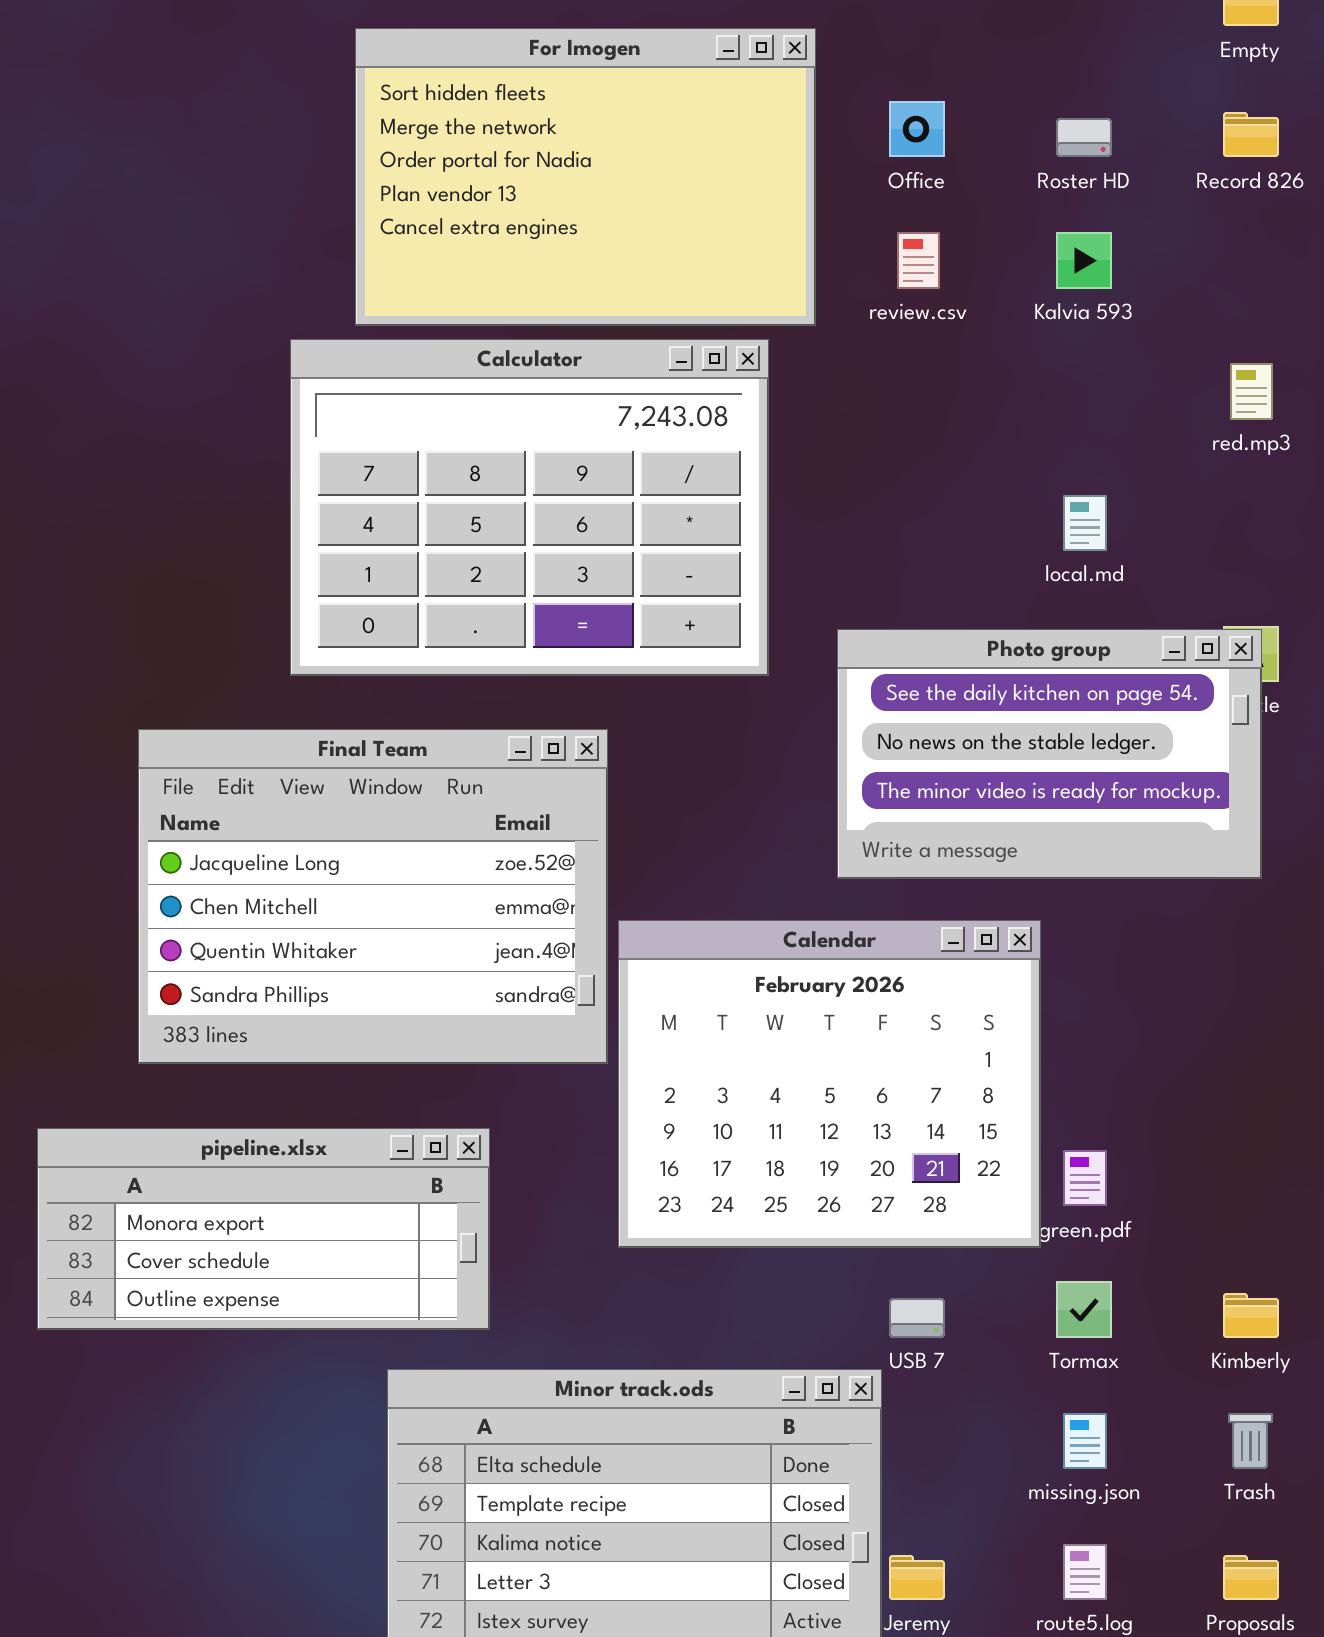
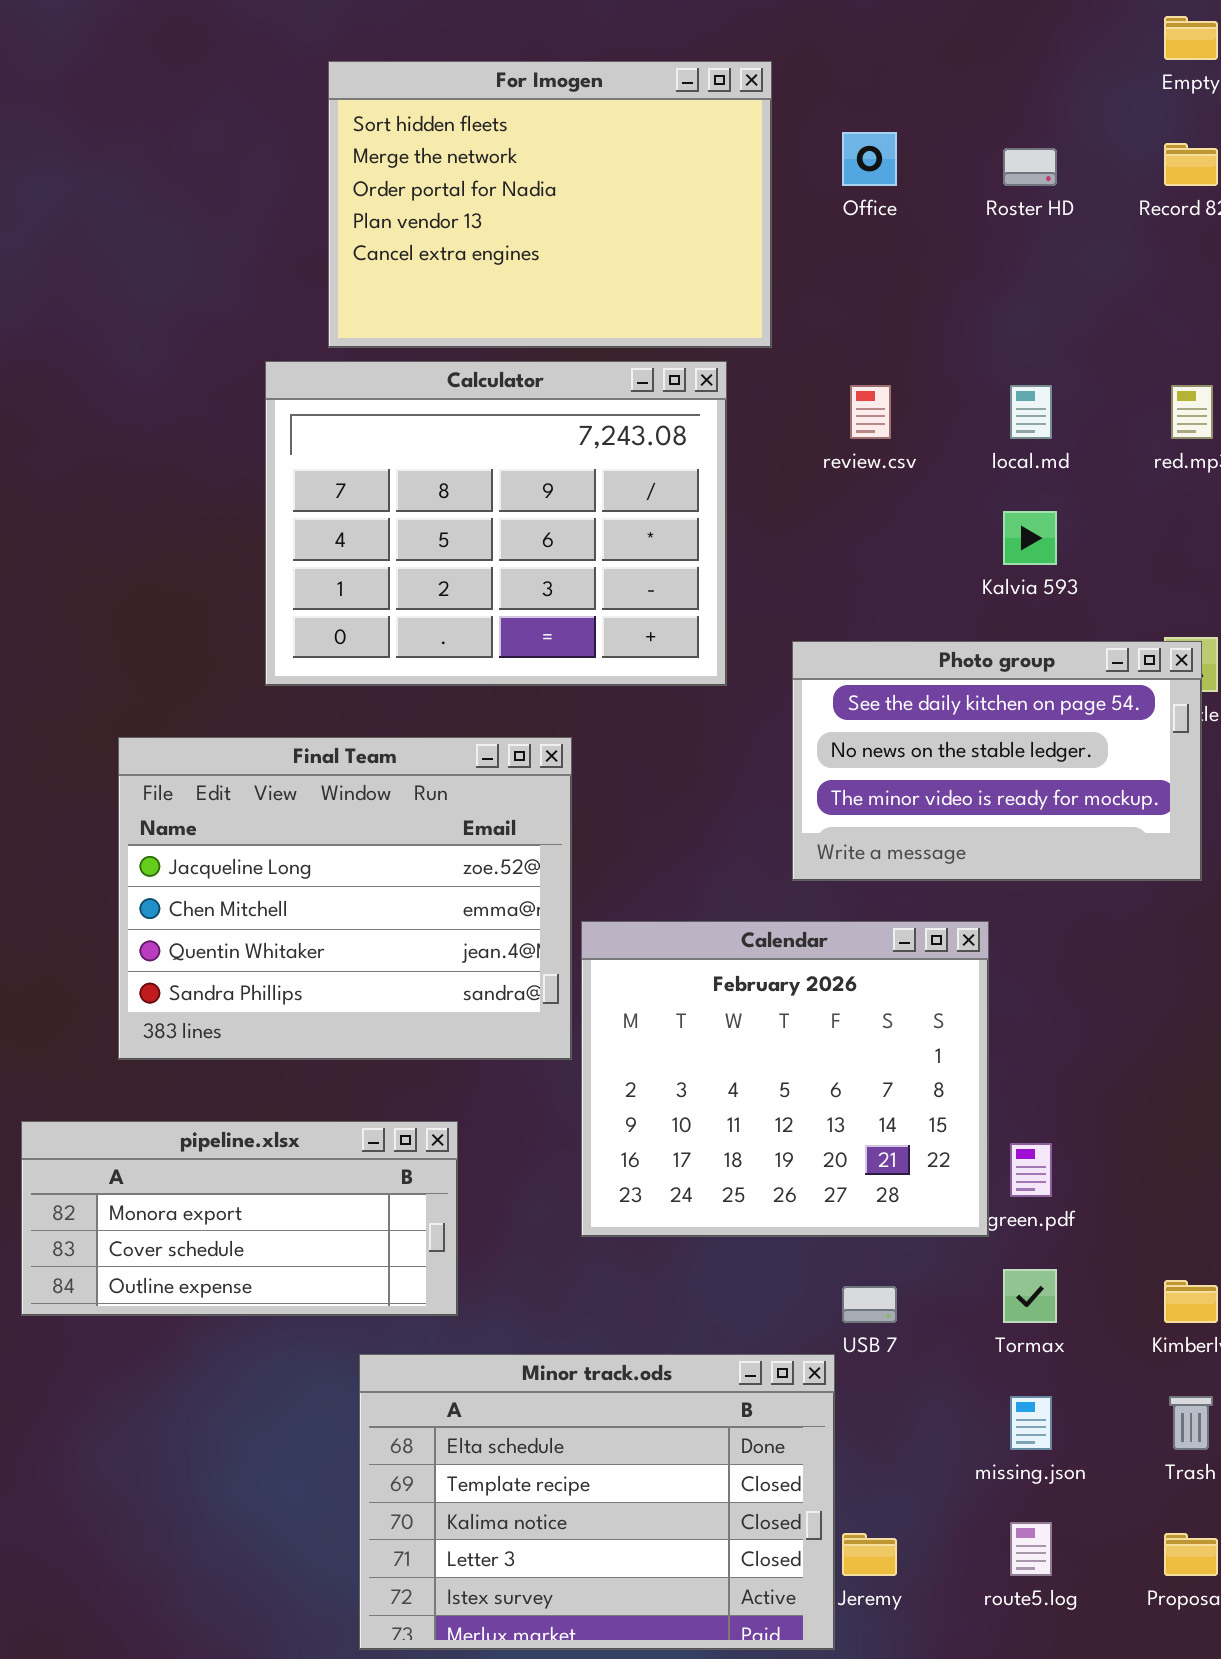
review.csv: [897,232,940,289] -> [850,385,891,439], moved
Kalvia 593: [1056,232,1112,289] -> [1003,511,1057,565], moved
local.md: [1063,495,1107,551] -> [1010,385,1052,439], moved

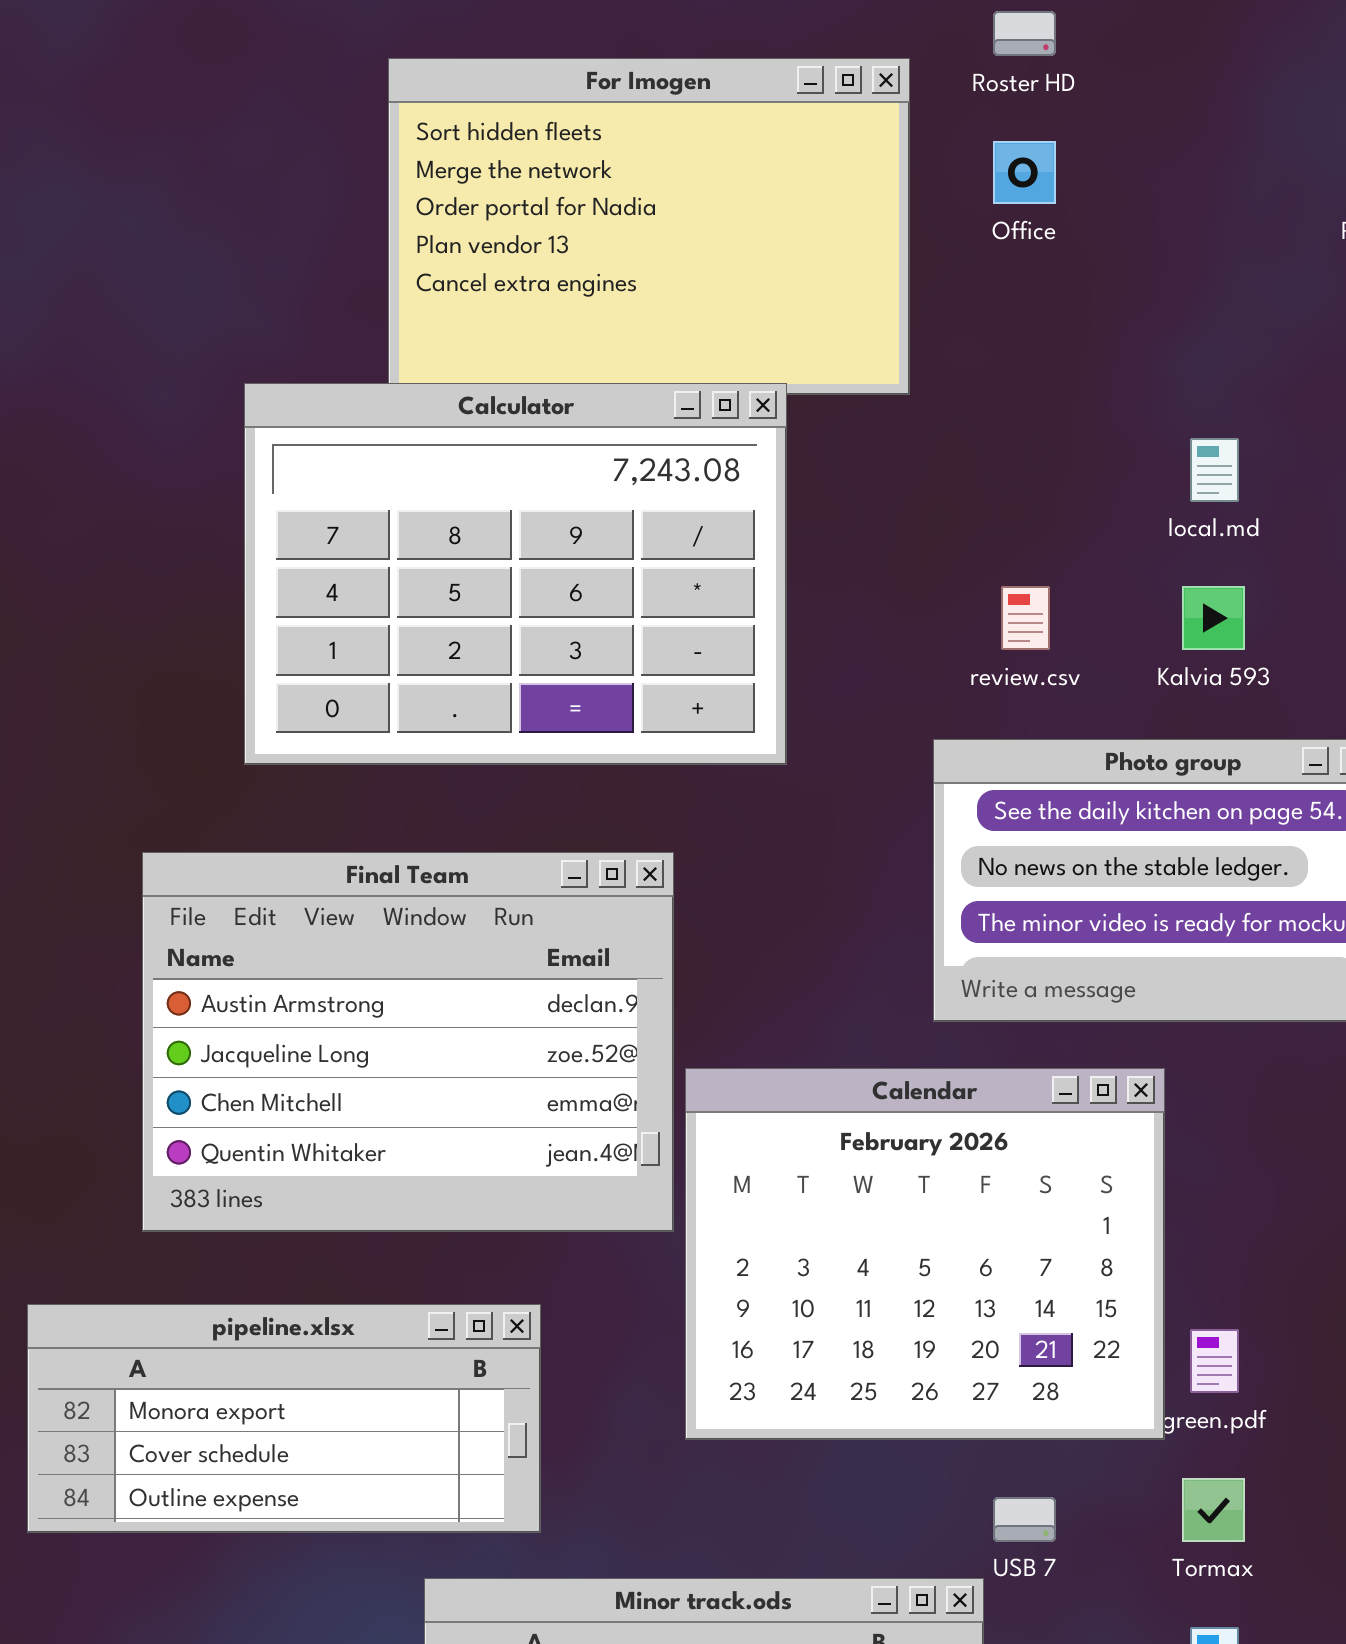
Roster HD: [1003,148,1057,186] -> [993,11,1056,56], moved
Calculator: [265,361,727,686] -> [244,383,787,765], moved
review.csv: [850,385,891,439] -> [1001,586,1050,650], moved
Final Team: [118,737,572,1060] -> [142,852,674,1232], scrolled up 1 row

